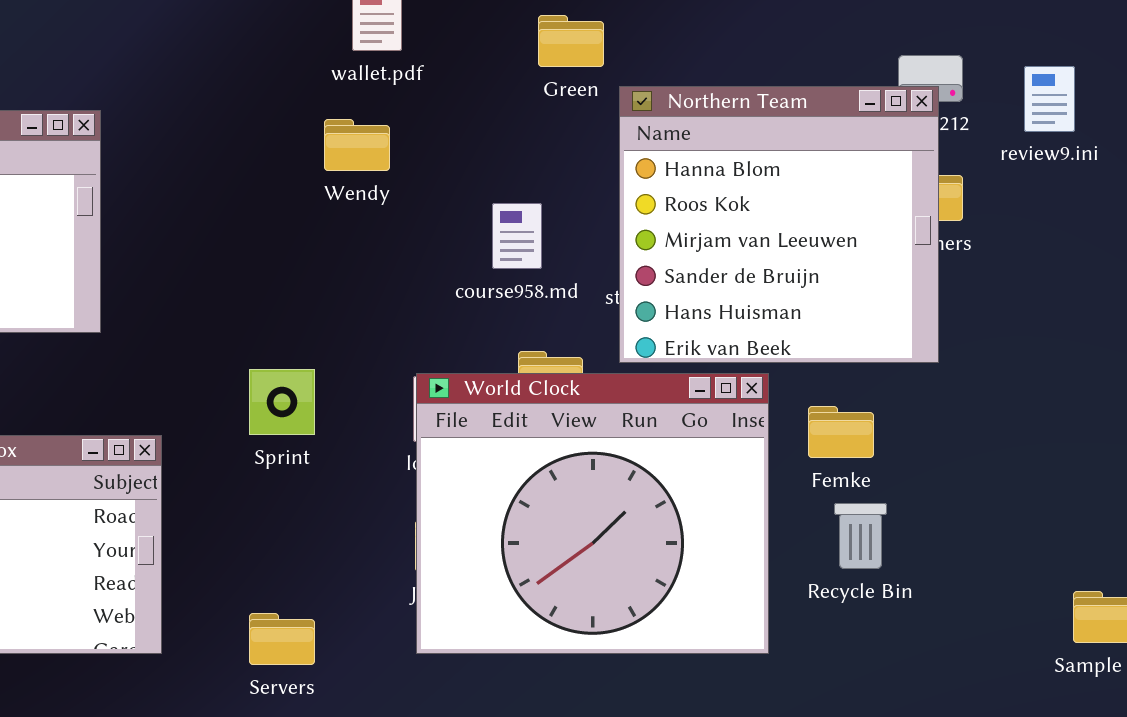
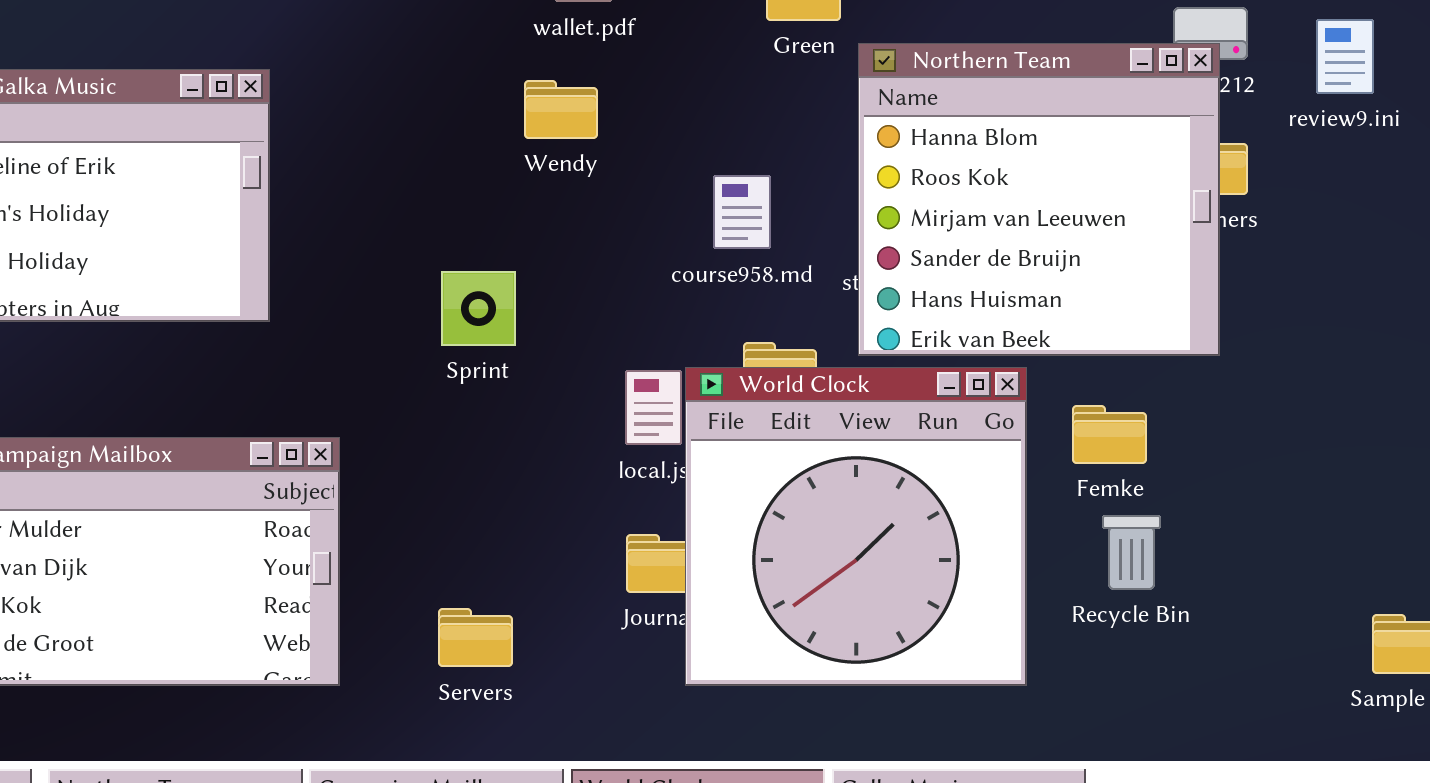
Sprint: [249,369,315,435] -> [441,271,516,346], moved
World Clock: [416,373,769,654] -> [685,367,1027,686], resized
Servers: [249,613,315,665] -> [438,608,513,667], moved

